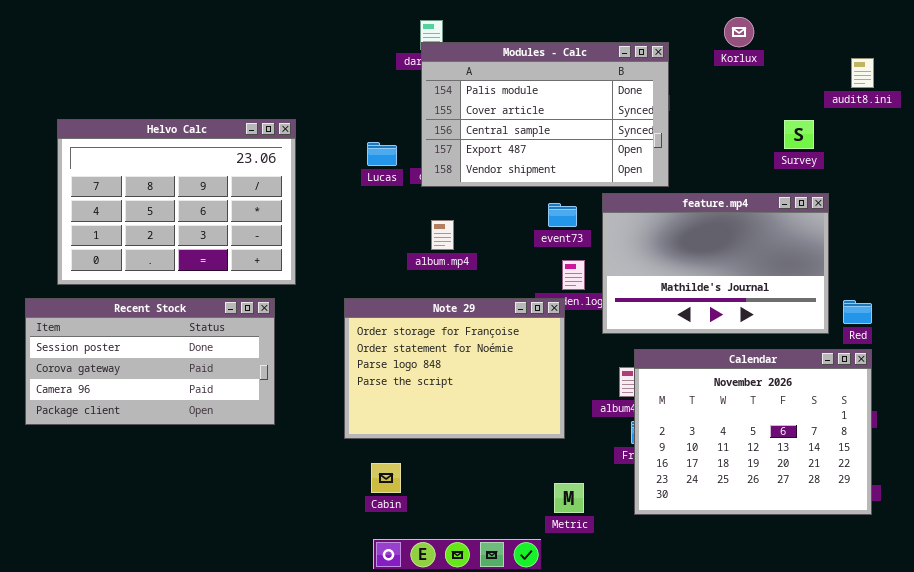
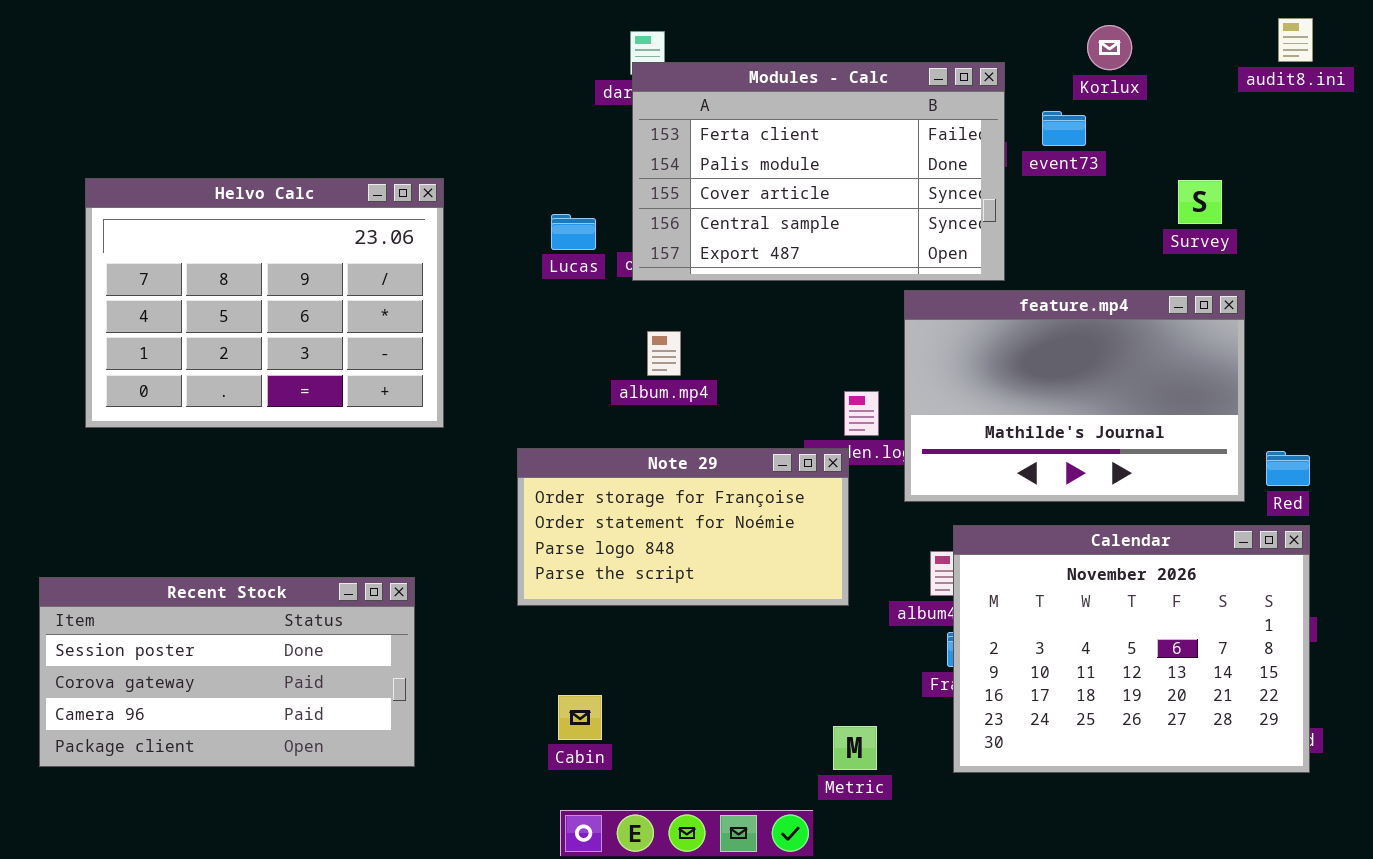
Modules - Calc: [421,42,669,187] -> [632,62,1005,281], scrolled up 1 row
audit8.ini: [851,58,874,88] -> [1278,18,1313,62], moved
event73: [548,203,577,227] -> [1042,111,1086,146], moved
Recent Stock: [25,298,275,425] -> [39,577,415,767], moved
Note 29: [344,298,565,439] -> [517,448,849,606], resized

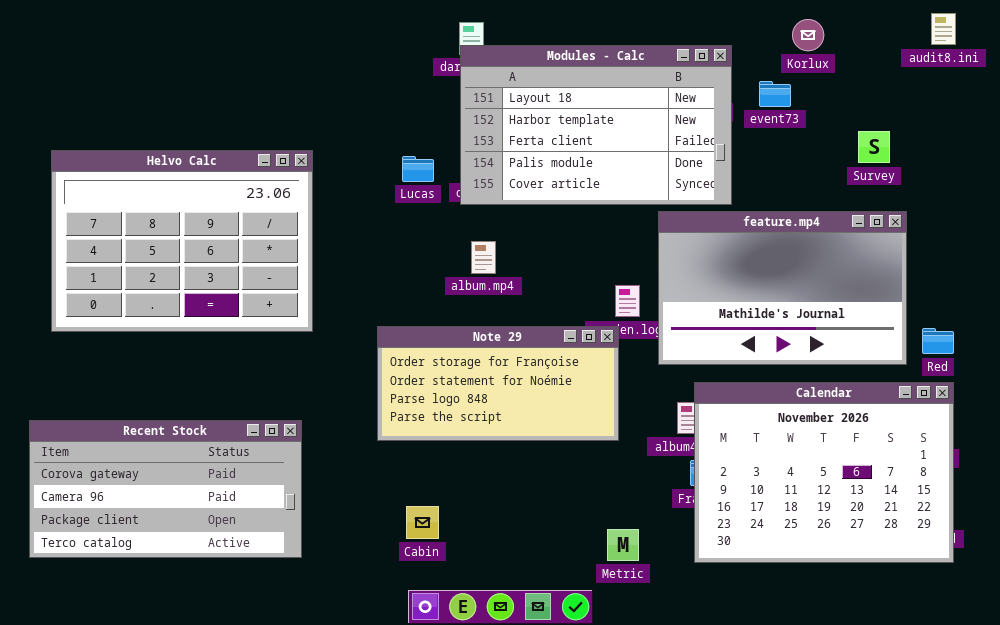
Modules - Calc: [632,62,1005,281] -> [460,45,732,205], scrolled up 2 rows
Helvo Calc: [85,178,444,428] -> [51,150,313,332], moved
Recent Stock: [39,577,415,767] -> [29,420,302,558], scrolled down 1 row

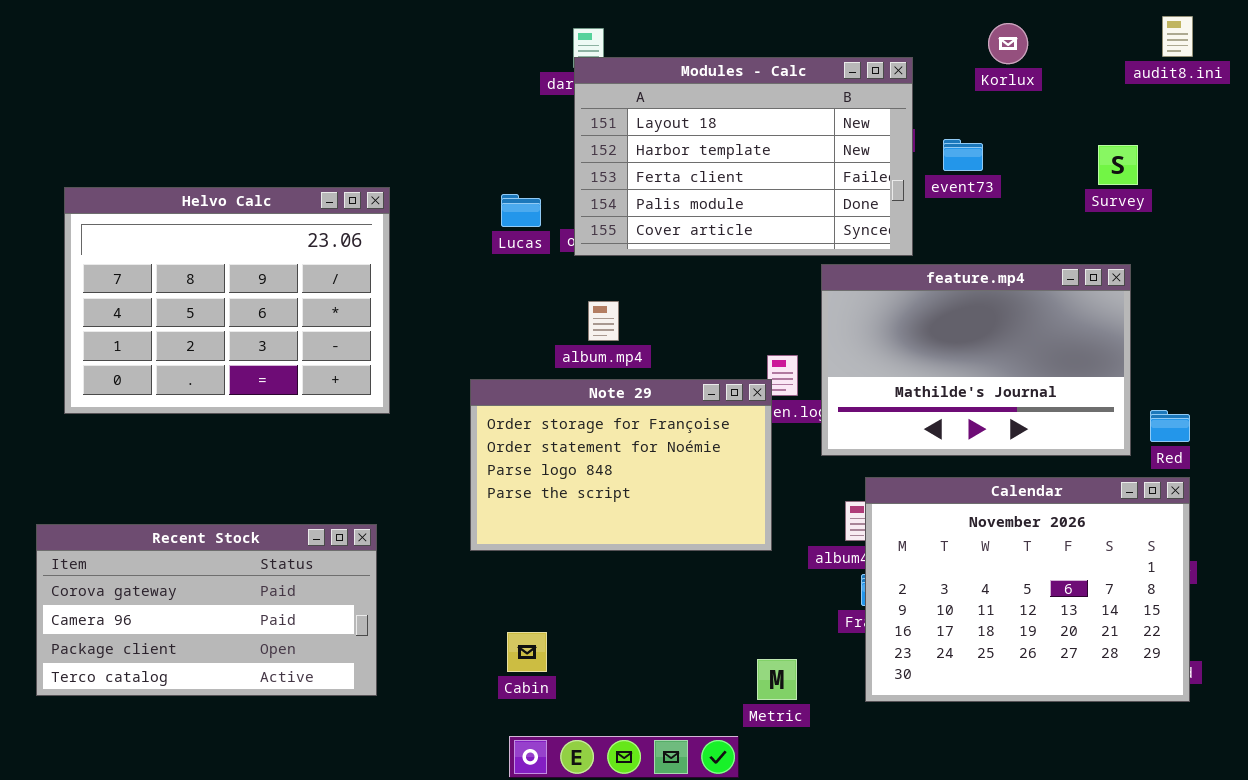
event73: [759,81,791,107] -> [943,139,983,171], moved
Survey: [858,131,890,163] -> [1098,145,1138,185], moved
Note 29: [377,326,619,441] -> [470,379,772,551], resized

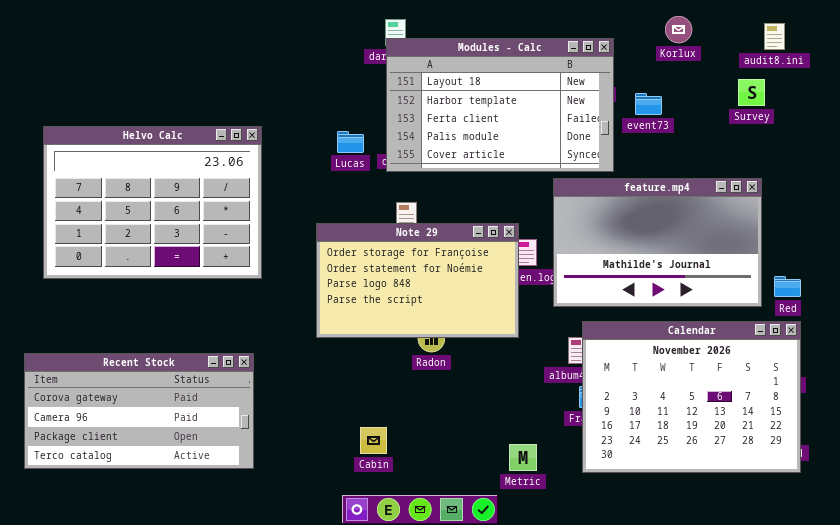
audit8.ini: [1162,16,1193,57] -> [764,23,785,50], moved
Survey: [1098,145,1138,185] -> [738,79,765,106], moved
Note 29: [470,379,772,551] -> [316,223,519,338], moved
Cabin: [507,632,547,672] -> [360,427,387,454], moved

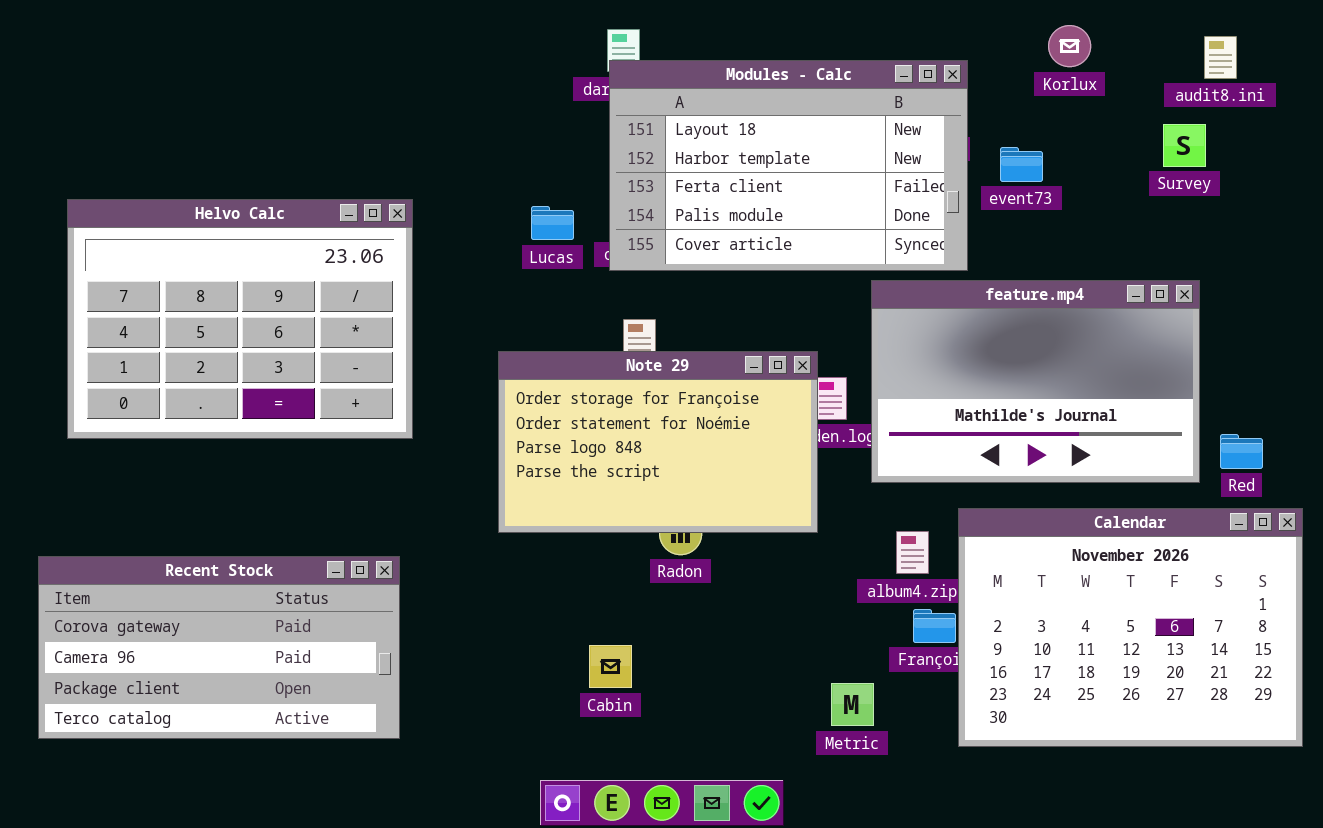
Calendar: [582,321,801,473] -> [958,508,1303,747], moved
Cabin: [360,427,387,454] -> [589,645,632,688], moved
Metric: [509,444,537,471] -> [831,683,874,726], moved

